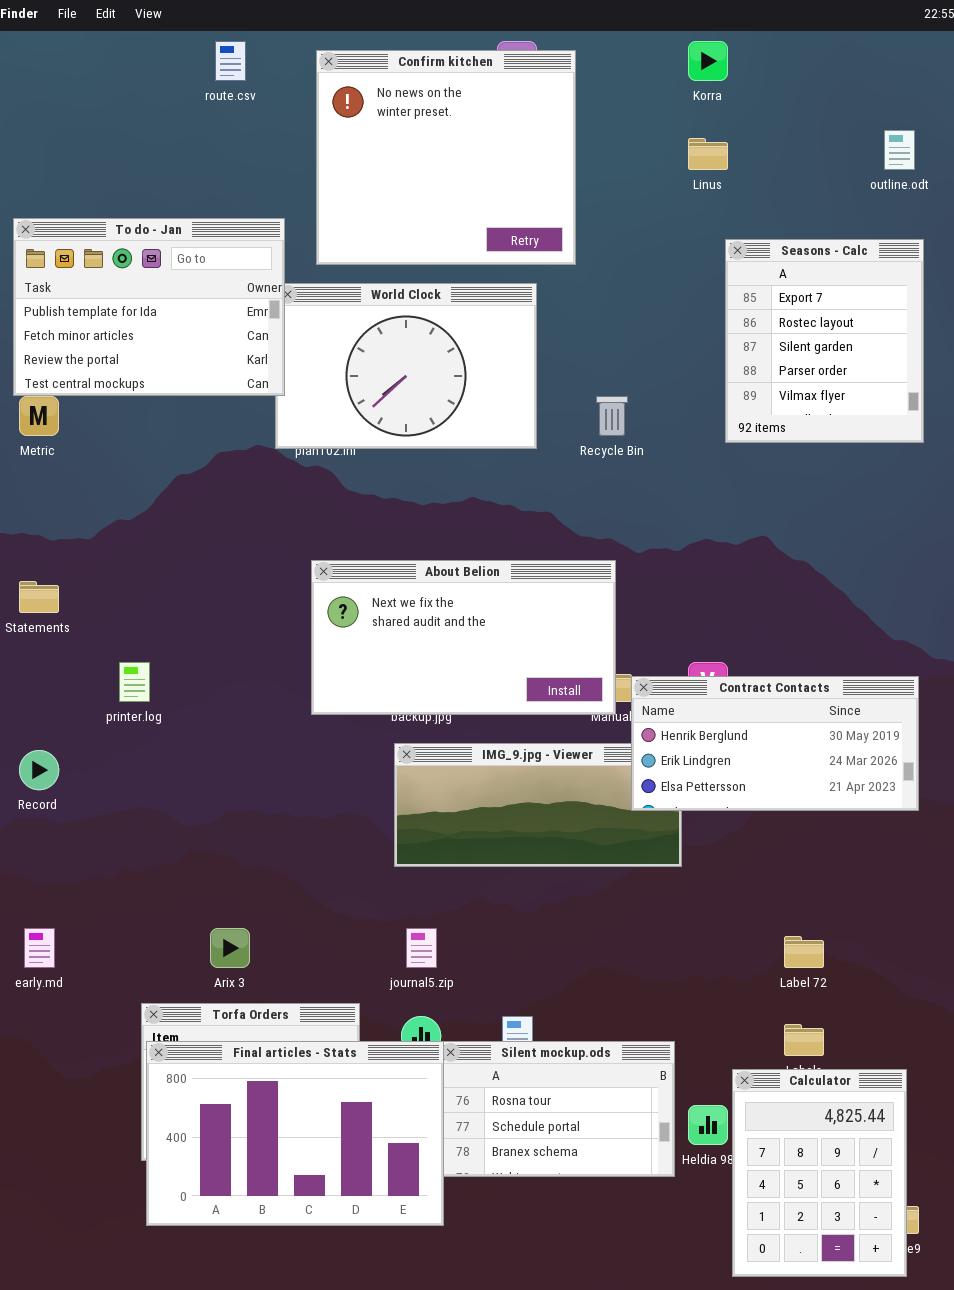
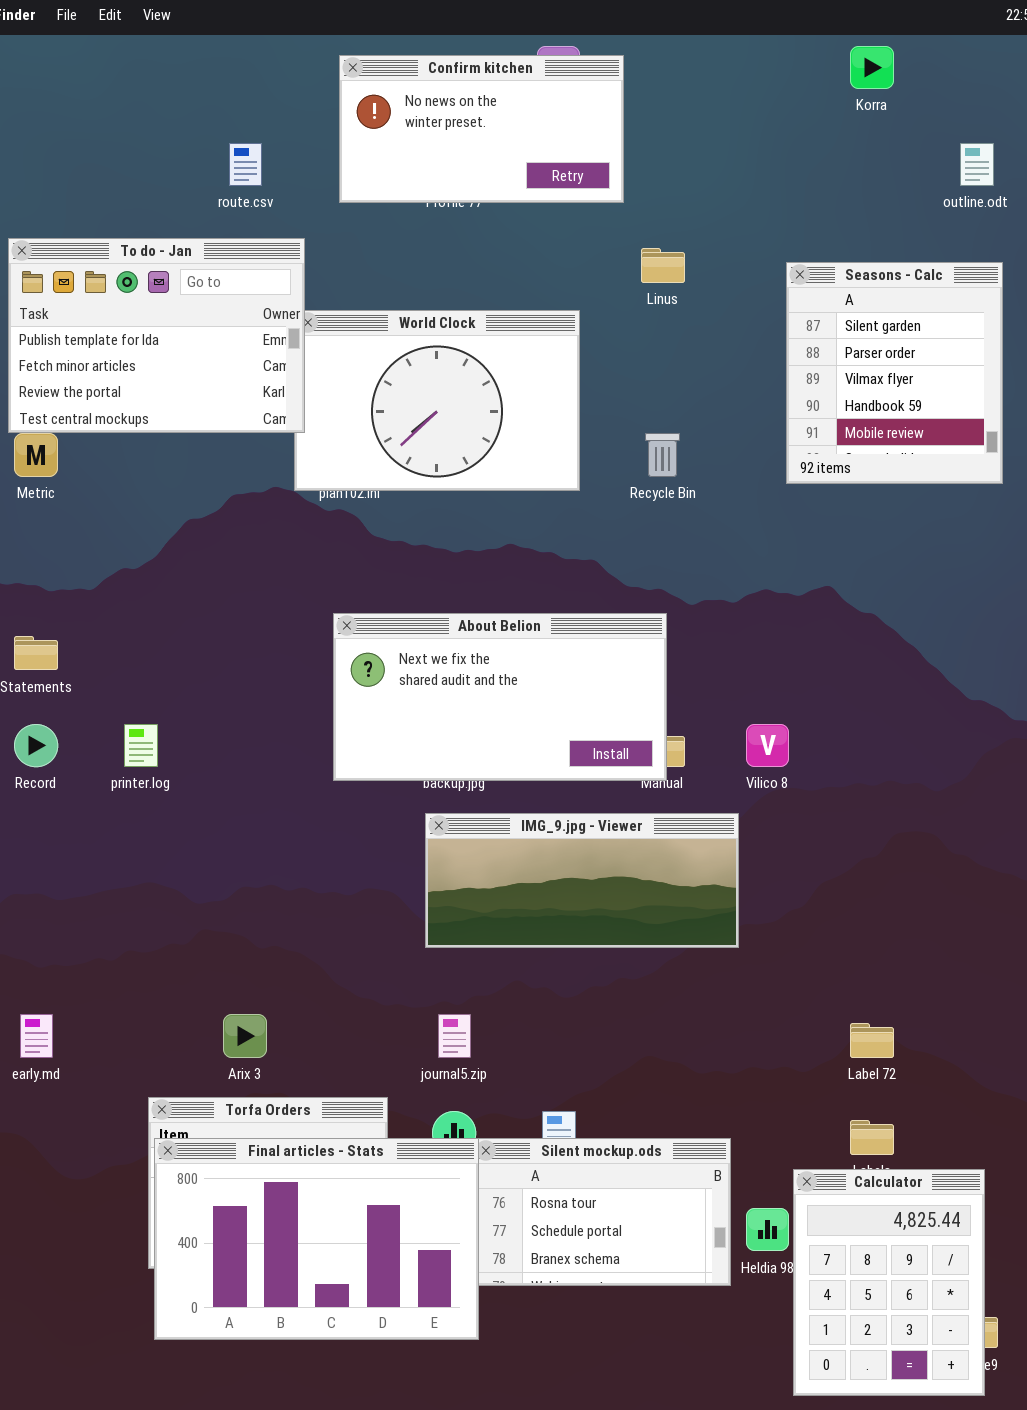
route.csv: [215,41,246,81] -> [229,143,262,186], moved
Korra: [688,41,728,81] -> [850,46,894,89], moved
Confirm kitchen: [316,50,576,265] -> [339,55,624,203], resized
Linus: [688,138,728,170] -> [641,248,685,283], moved
Seasons - Calc: [725,239,924,443] -> [786,262,1003,484], scrolled down 2 rows
Contract Contacts: [631,676,919,811] -> none, closed
Record: [19,750,59,790] -> [14,724,58,767], moved

